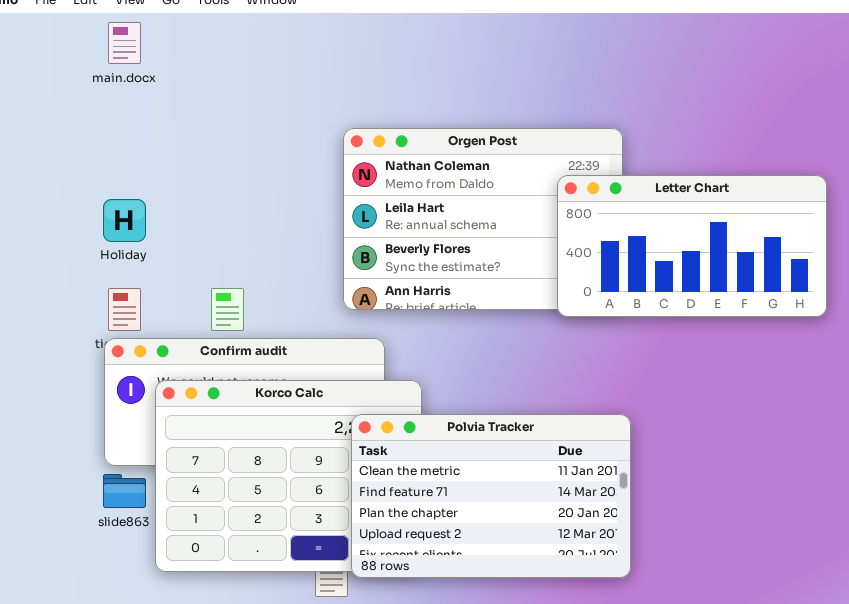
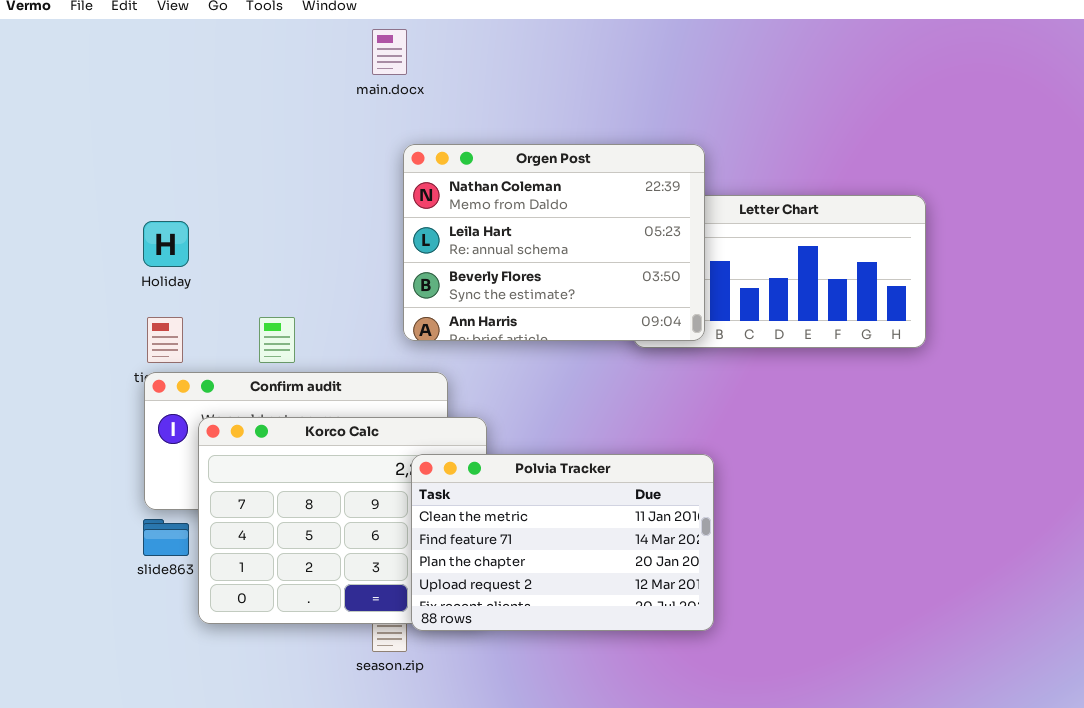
main.docx: [108,22,141,64] -> [372,29,407,75], moved
Orgen Post: [343,128,623,310] -> [403,144,705,341], raised

